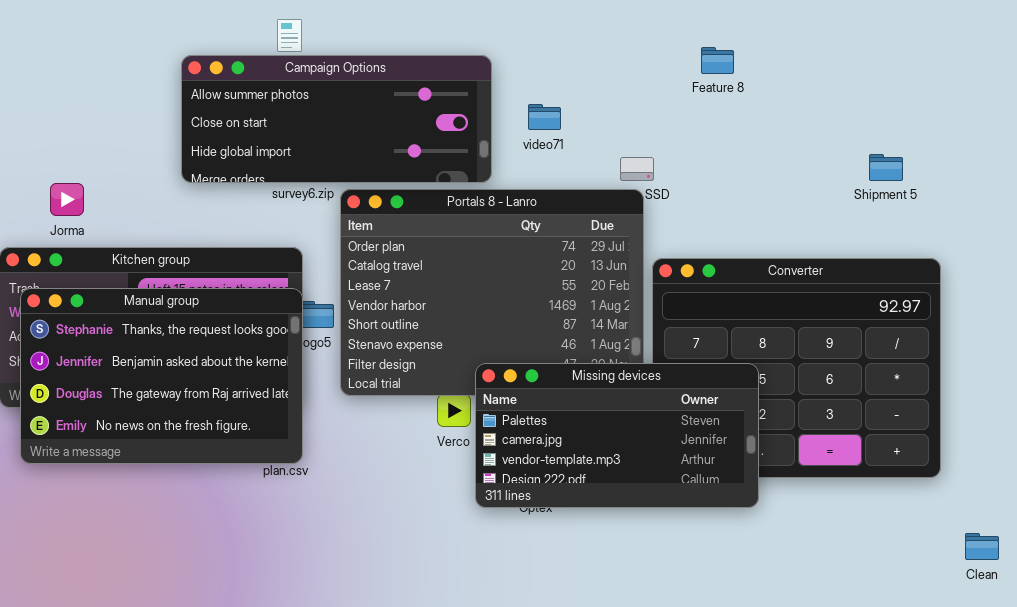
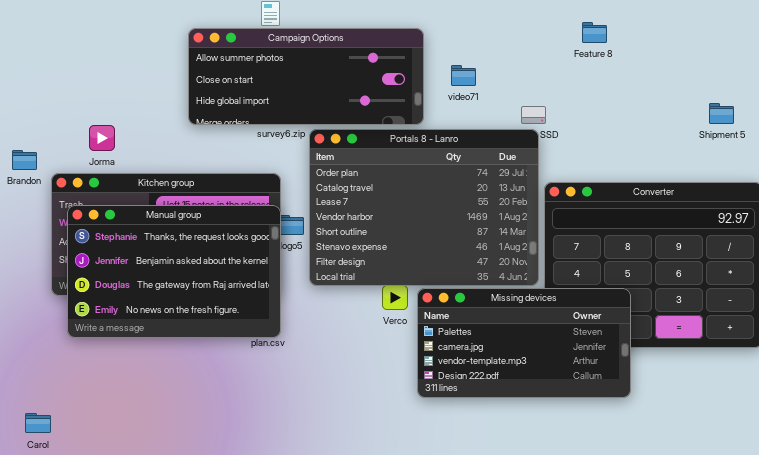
Missing devices: [475,363,759,508] -> [417,288,631,398], moved

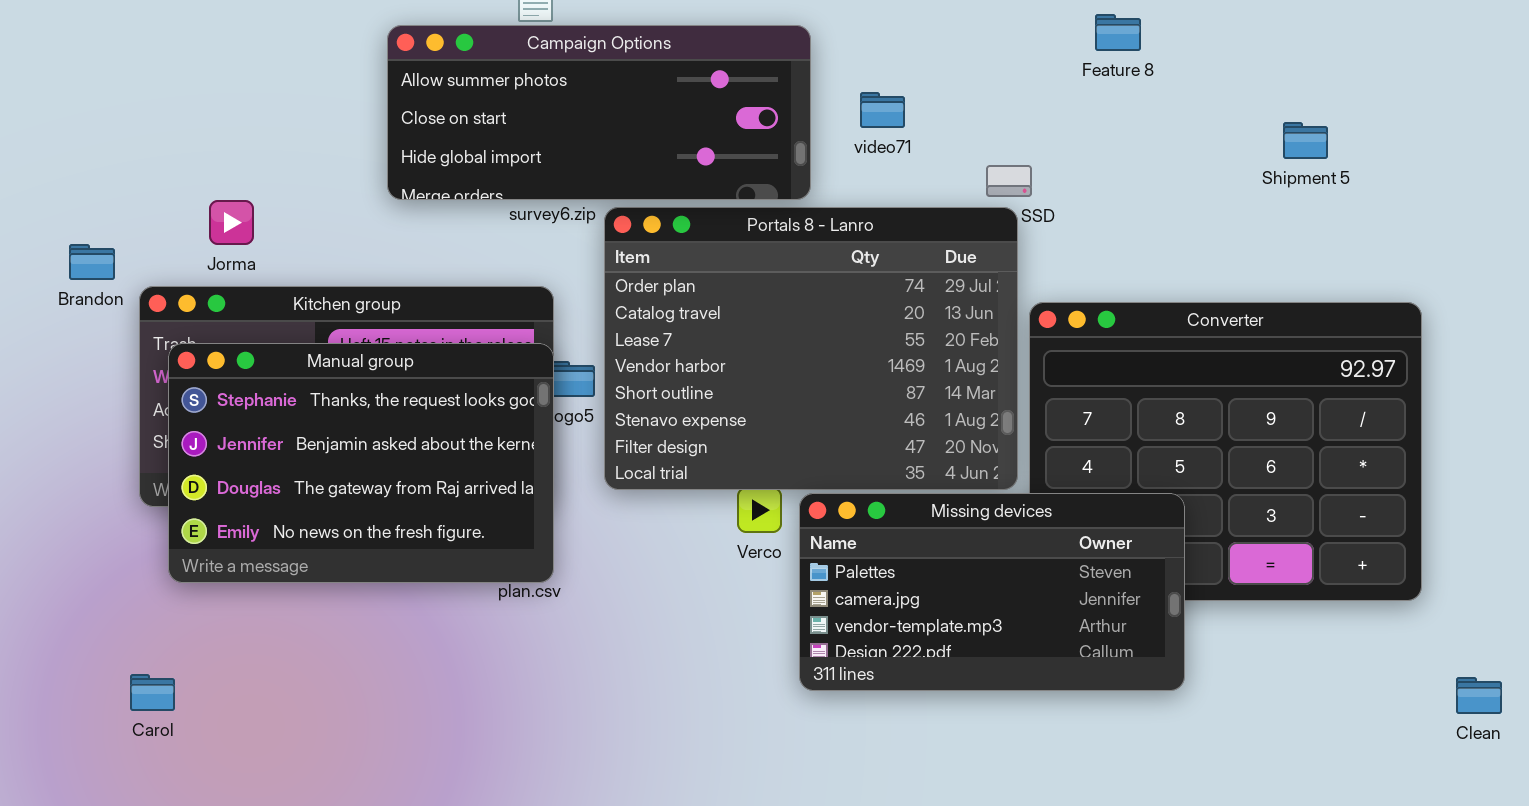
Shipment 5: [709,103,734,124] -> [1283,122,1328,159], moved
Carol: [25,413,51,433] -> [130,674,175,711], moved

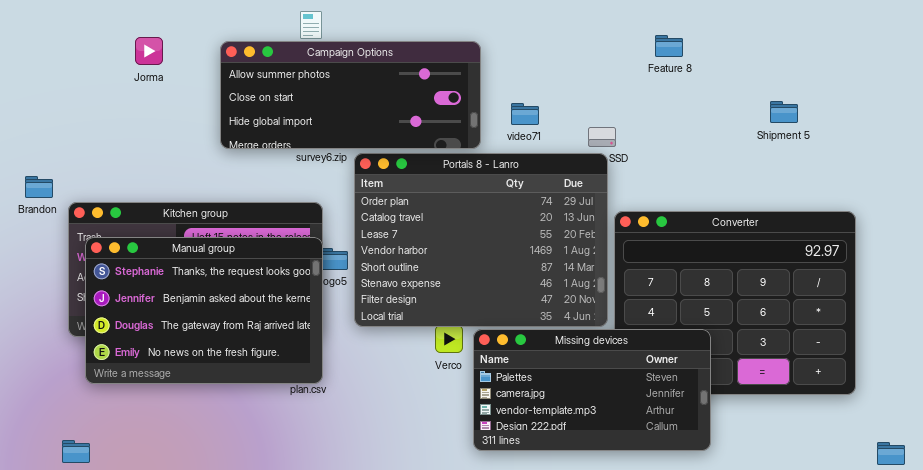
video71: [860,92,905,128] -> [511,103,539,125], moved
Jorma: [209,200,254,245] -> [135,37,163,65], moved

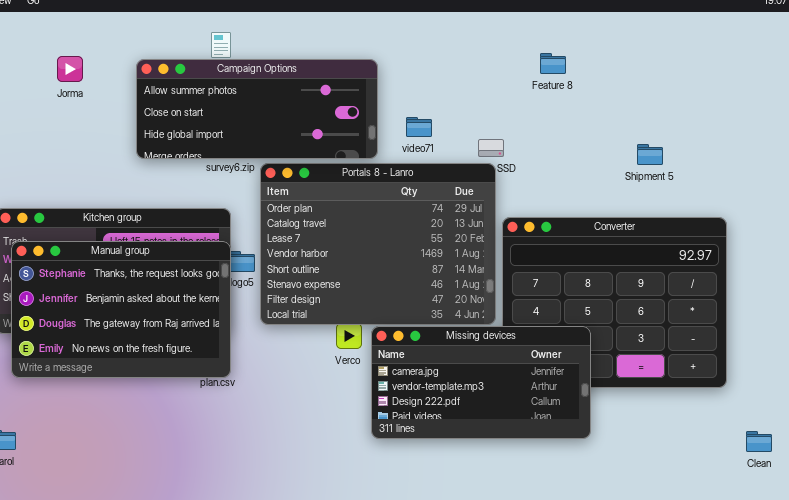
Shipment 5: [770,101,798,123] -> [637,144,663,165], moved
Missing devices: [473,329,711,451] -> [371,326,591,439], scrolled down 1 row

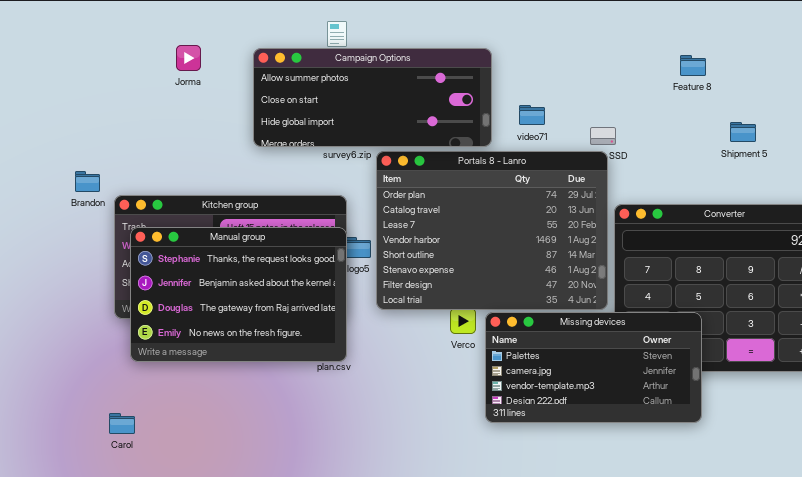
Feature 8: [540,53,566,74] -> [680,55,706,76], moved
Shipment 5: [637,144,663,165] -> [730,122,756,142], moved
Missing devices: [371,326,591,439] -> [485,312,702,423], scrolled up 1 row

